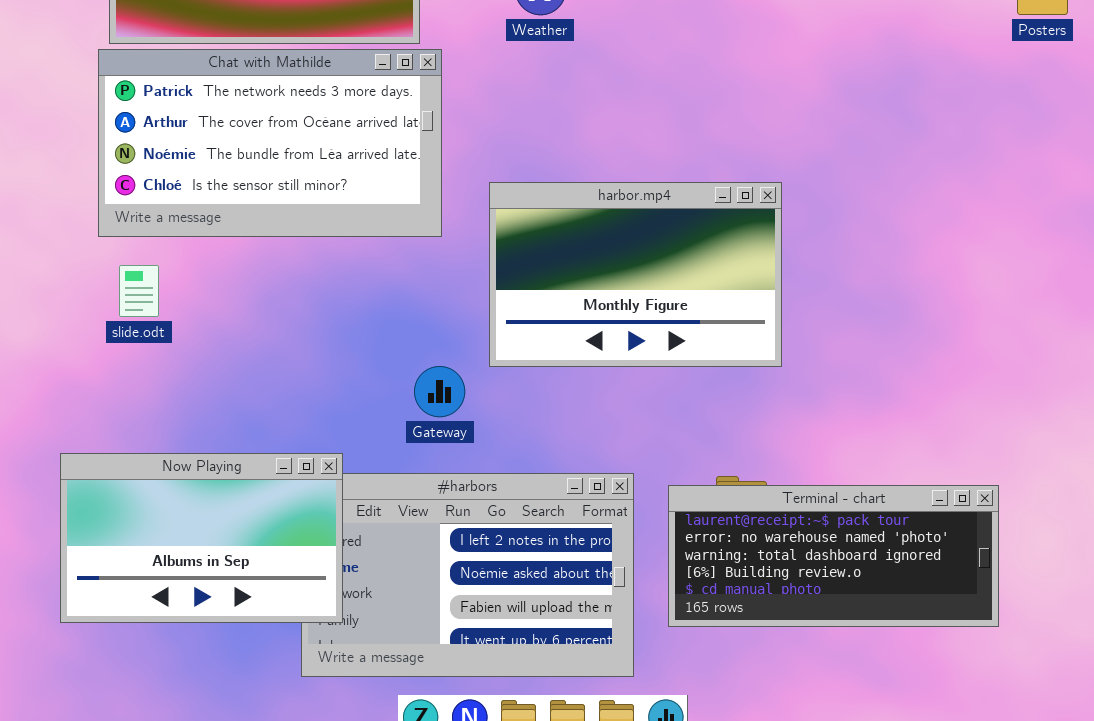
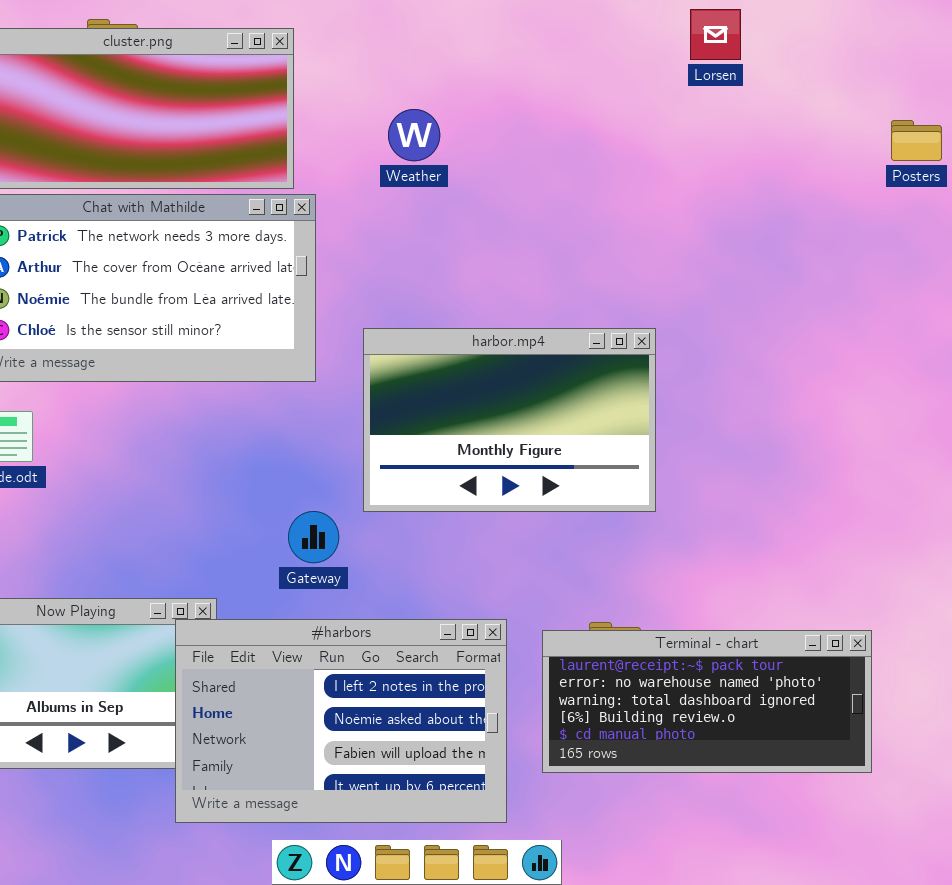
#harbors: [301,473,634,677] -> [175,619,507,823], raised

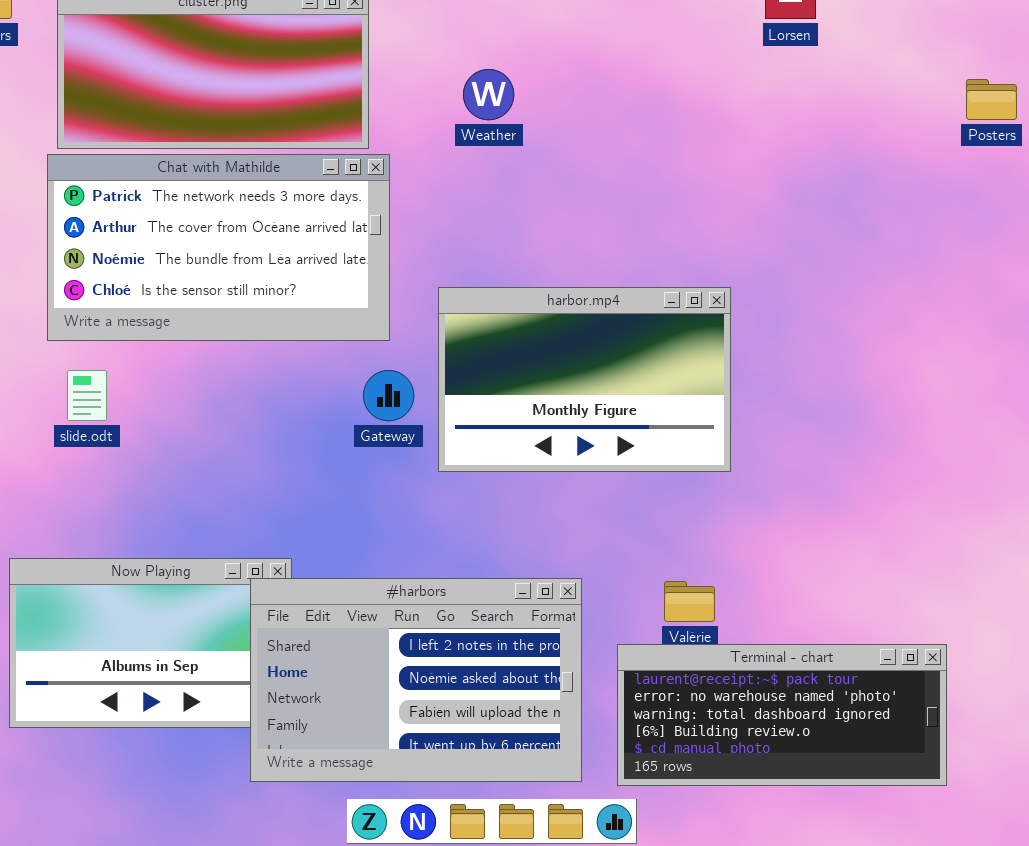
Gateway: [288,511,339,563] -> [363,370,414,421], moved
Terminal - chart: [542,630,872,773] -> [617,644,947,786], moved

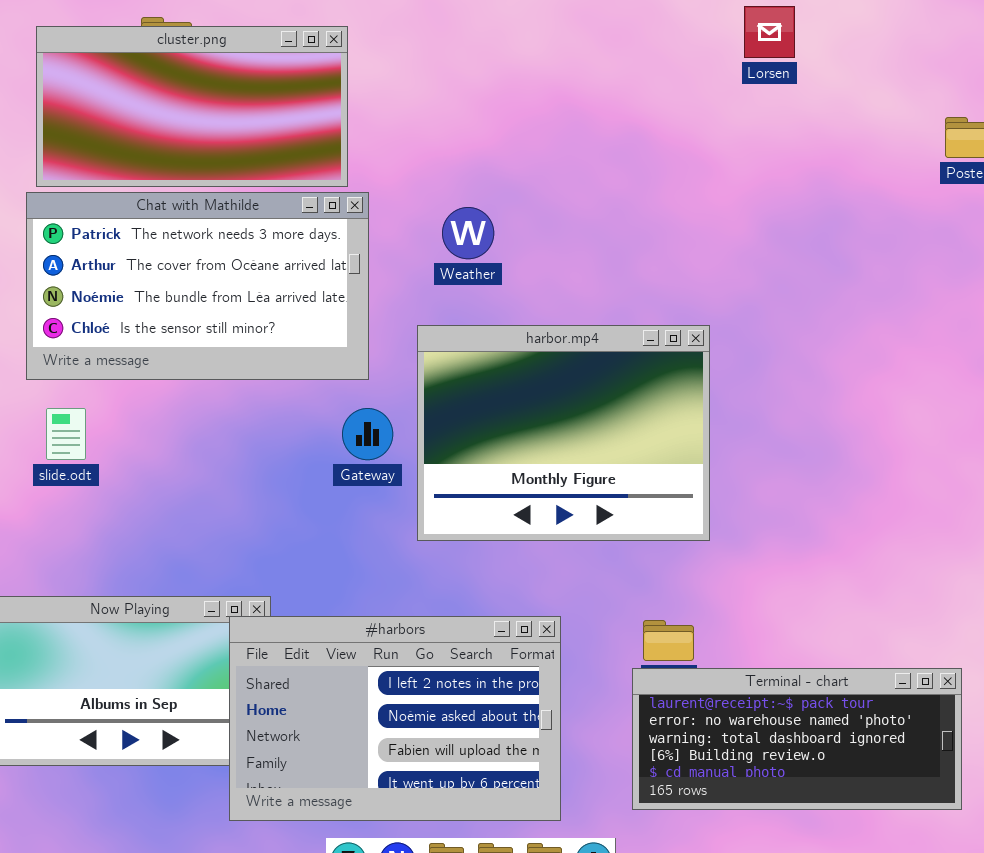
Weather: [463,69,514,120] -> [442,207,494,259], moved
harbor.mp4: [438,287,731,472] -> [417,325,710,541], resized
Terminal - chart: [617,644,947,786] -> [632,668,962,810], moved

